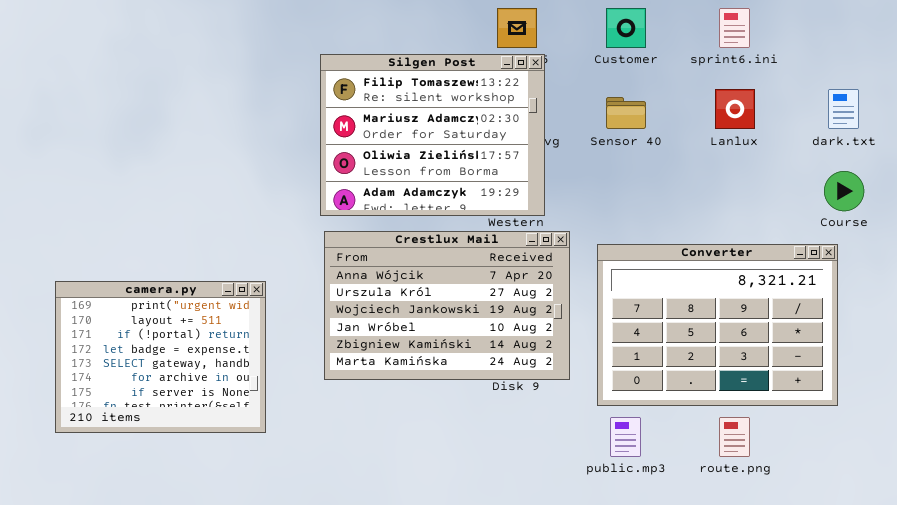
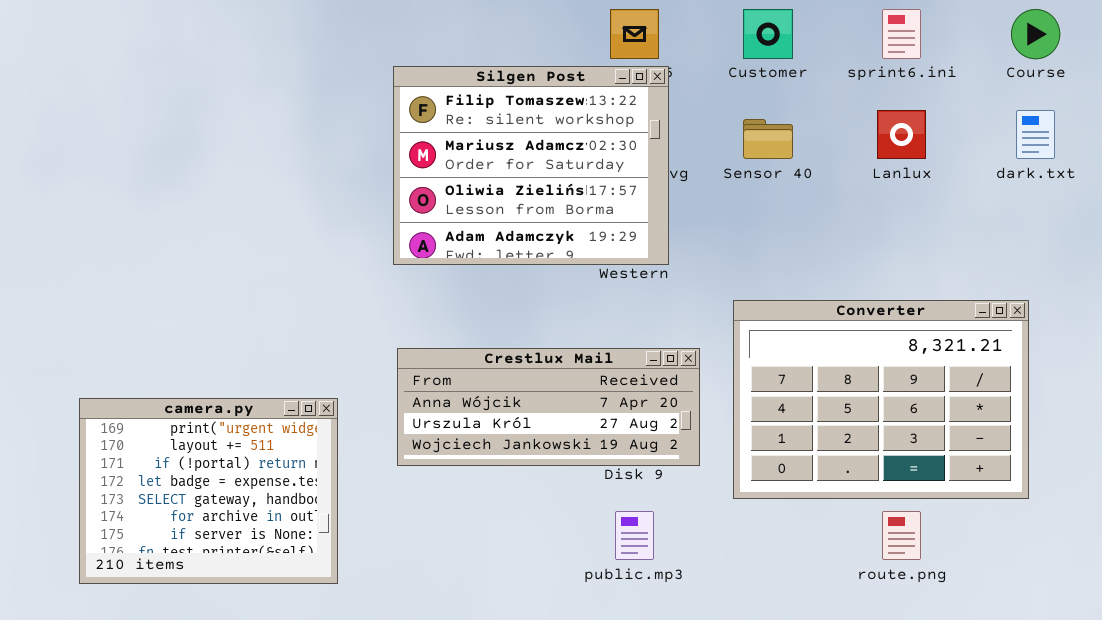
Course: [824,171,864,211] -> [1011,9,1060,59], moved
Crestlux Mail: [324,231,570,380] -> [397,348,700,466], resized
camera.py: [55,281,266,433] -> [79,398,338,584], moved
public.mp3: [610,417,641,457] -> [615,511,654,560], moved

